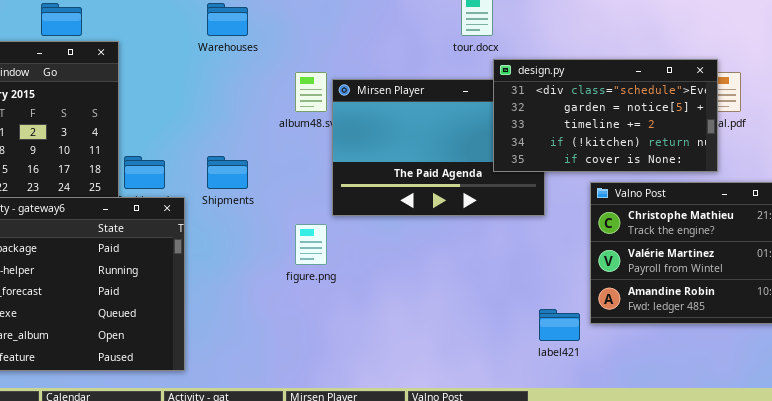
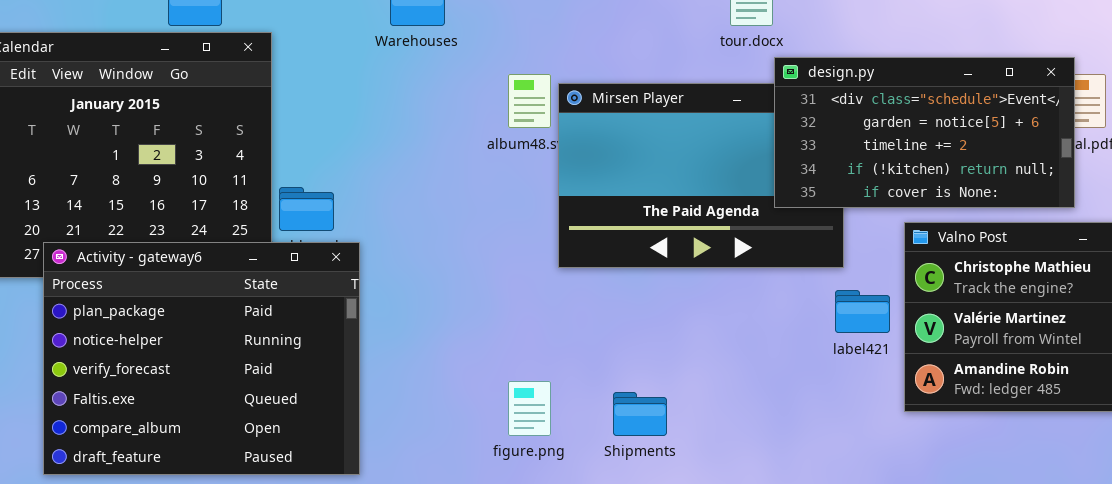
Shipments: [207,156,248,189] -> [613,392,667,436], moved
figure.png: [295,224,327,265] -> [508,381,551,436], moved
label421: [539,309,580,341] -> [835,290,890,333], moved

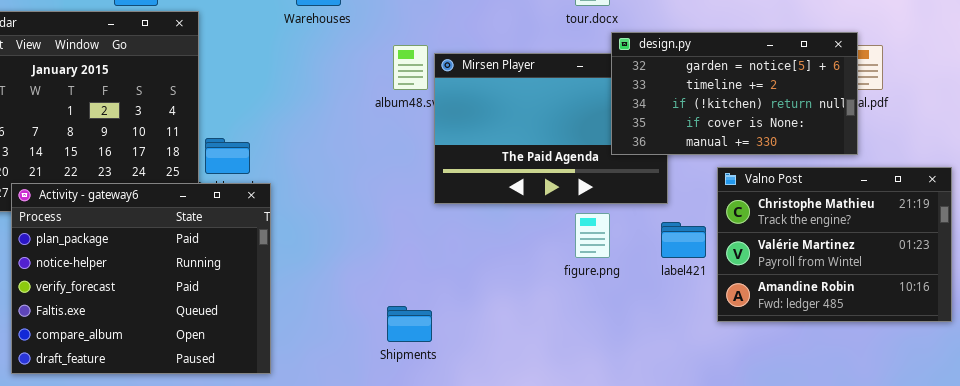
design.py: [774,57,1075,208] -> [611,32,858,155], scrolled down 1 row
figure.png: [508,381,551,436] -> [575,213,610,258], moved
Shipments: [613,392,667,436] -> [387,306,432,342], moved

